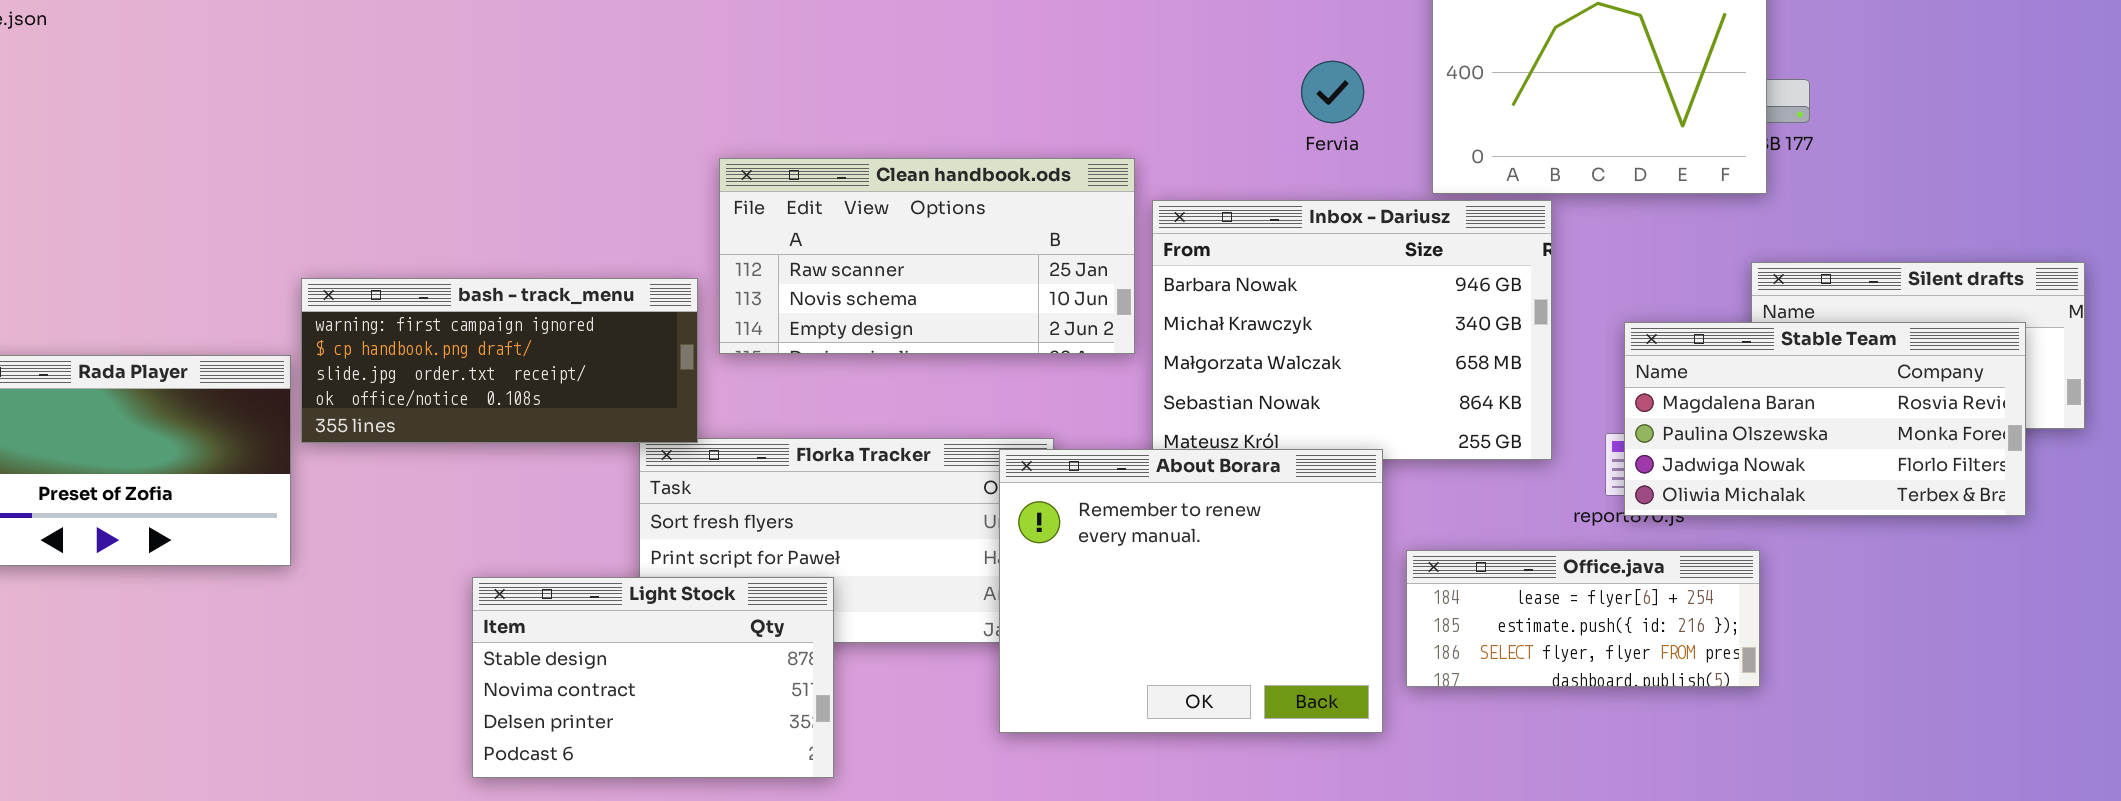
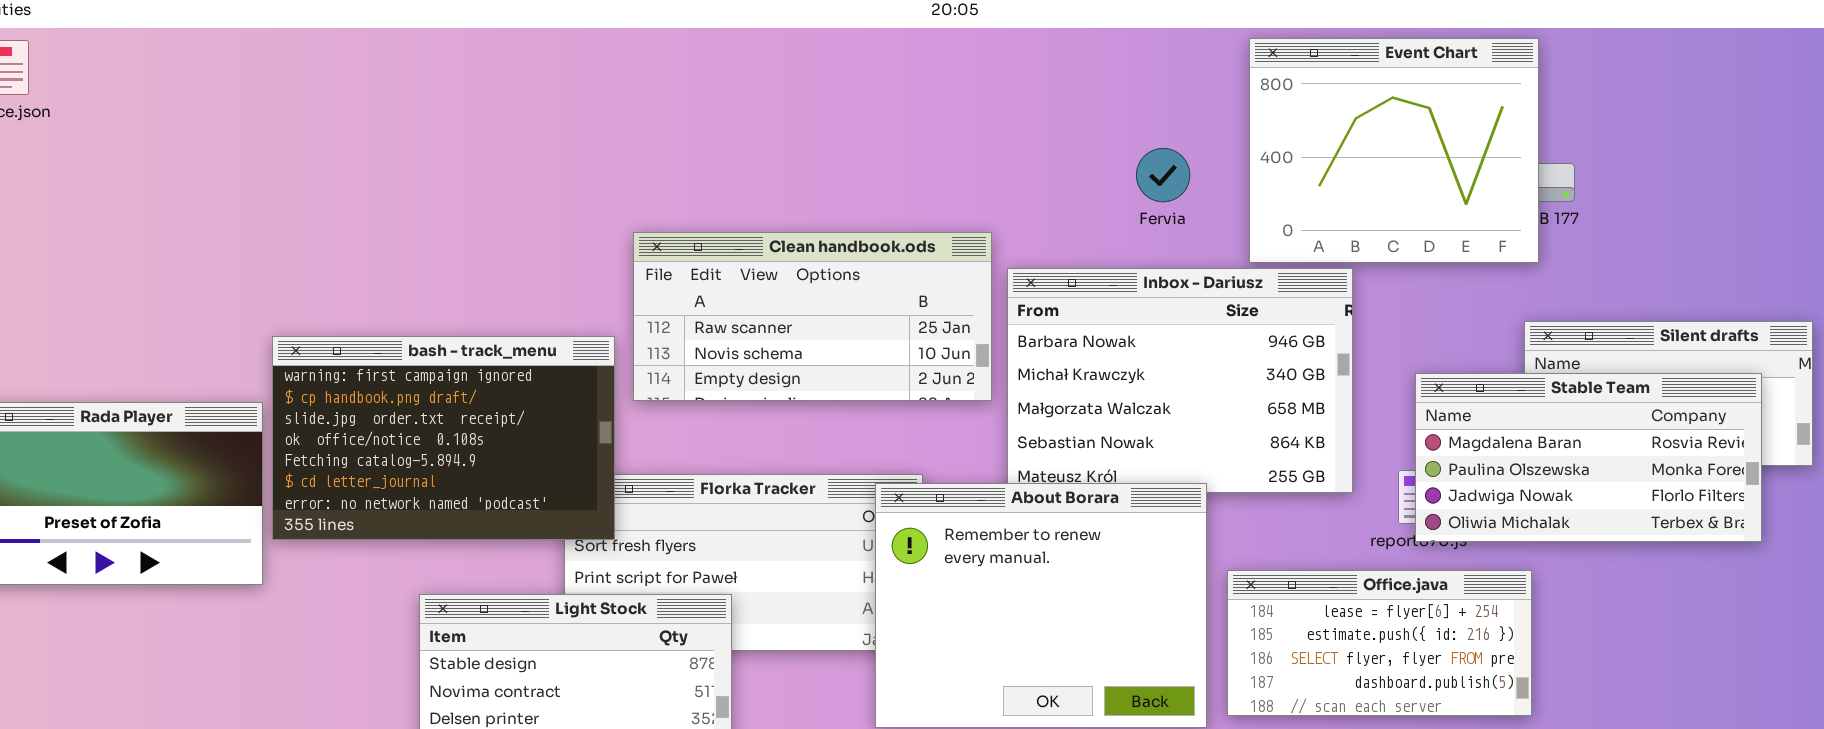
bash - track_menu: [301,278,698,443] -> [272,336,615,540], resized
Office.java: [1406,550,1760,687] -> [1227,570,1532,716], resized

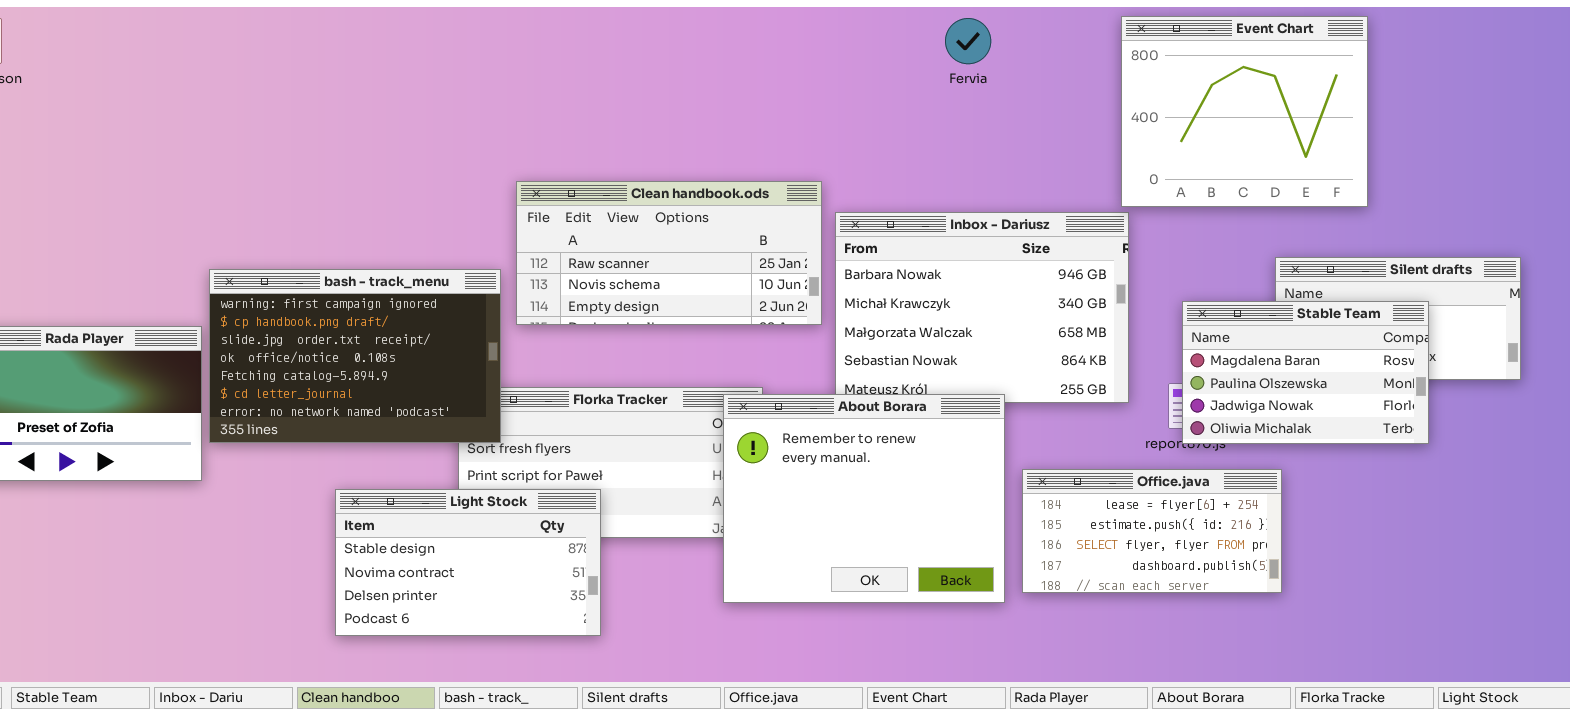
Event Chart: [1249,38,1539,263] -> [1121,16,1368,207], moved
Fervia: [1136,148,1190,202] -> [945,18,991,64], moved
Stable Team: [1415,373,1762,542] -> [1182,301,1429,444], resized

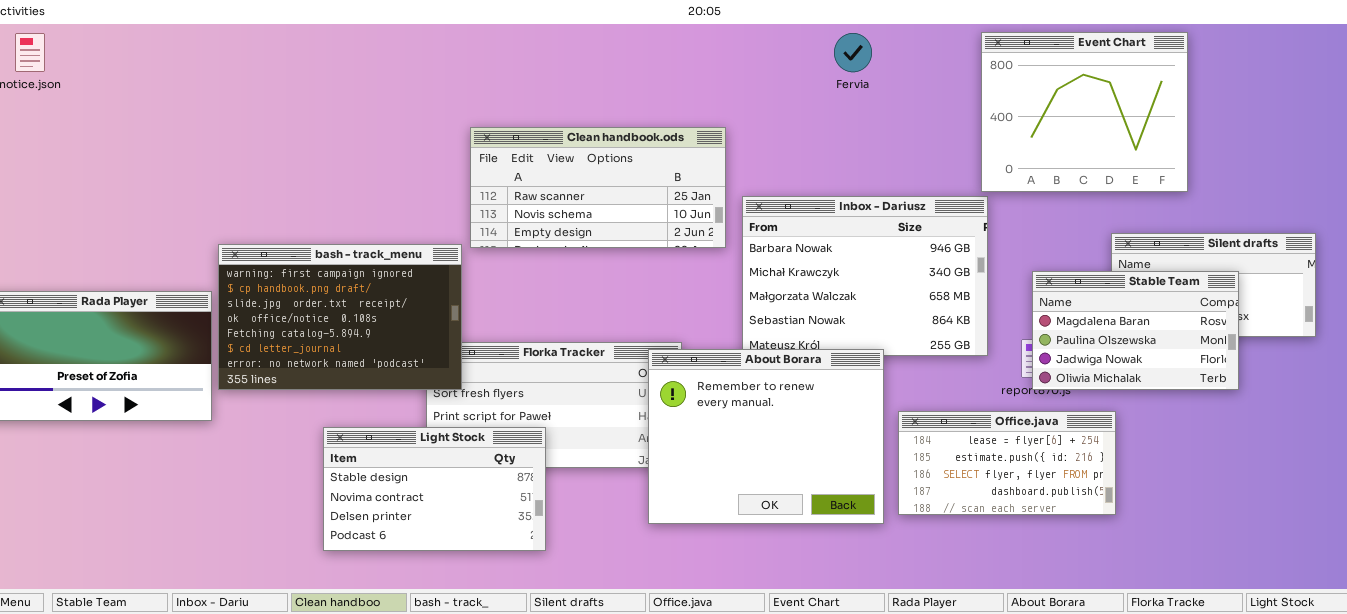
Clean handbook.ods: [516,181,822,325] -> [470,127,726,248], moved

